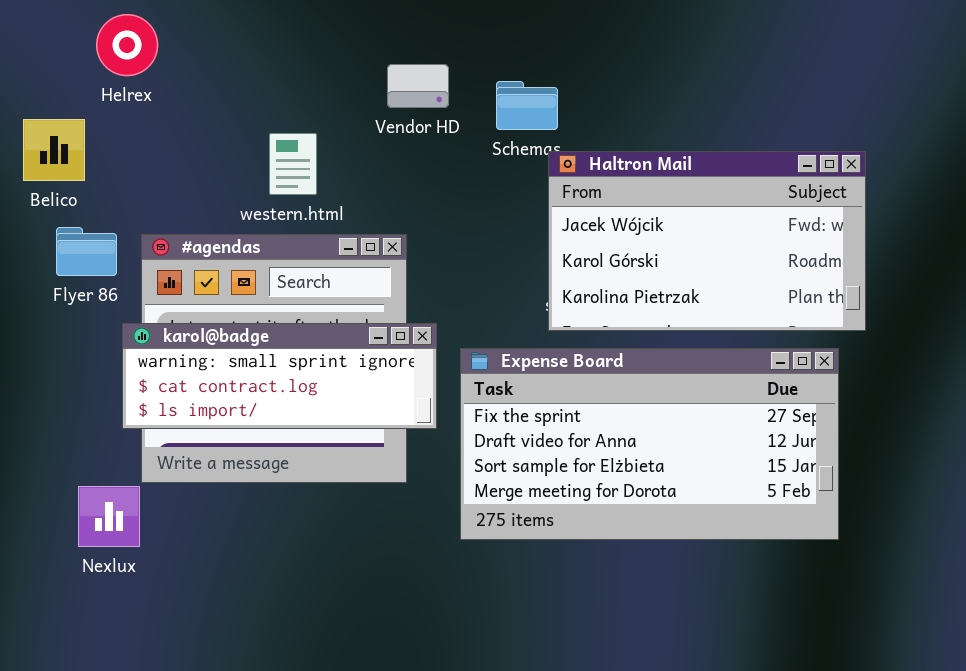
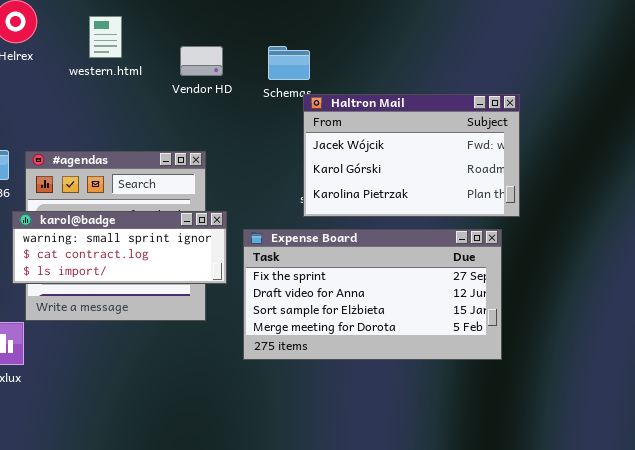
Vendor HD: [387,64,449,108] -> [180,46,223,76], moved
western.html: [269,133,317,195] -> [89,16,122,58], moved

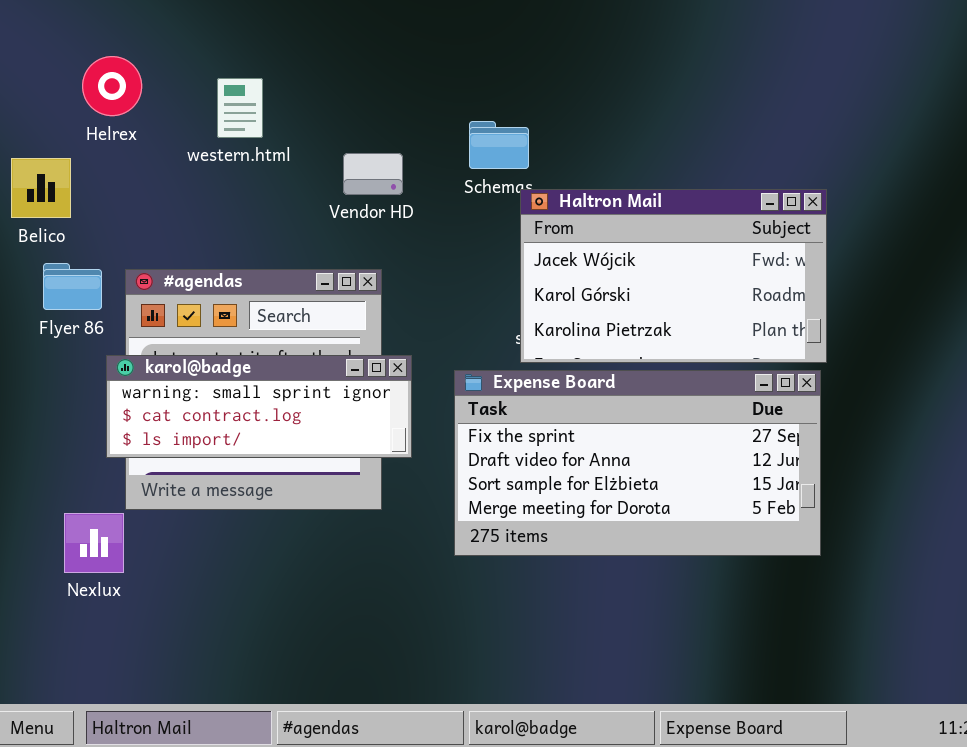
Vendor HD: [180,46,223,76] -> [343,153,403,195], moved
Expense Board: [243,229,502,360] -> [454,370,821,556], moved

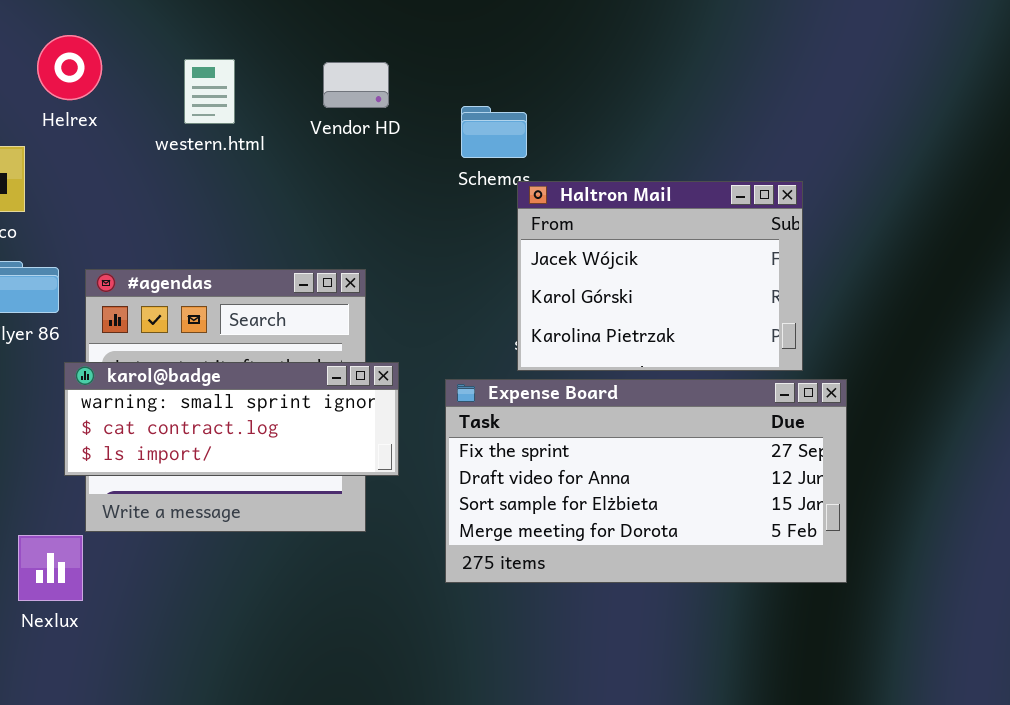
Vendor HD: [343,153,403,195] -> [323,62,389,108], moved
Haltron Mail: [520,189,827,363] -> [517,181,803,371], resized

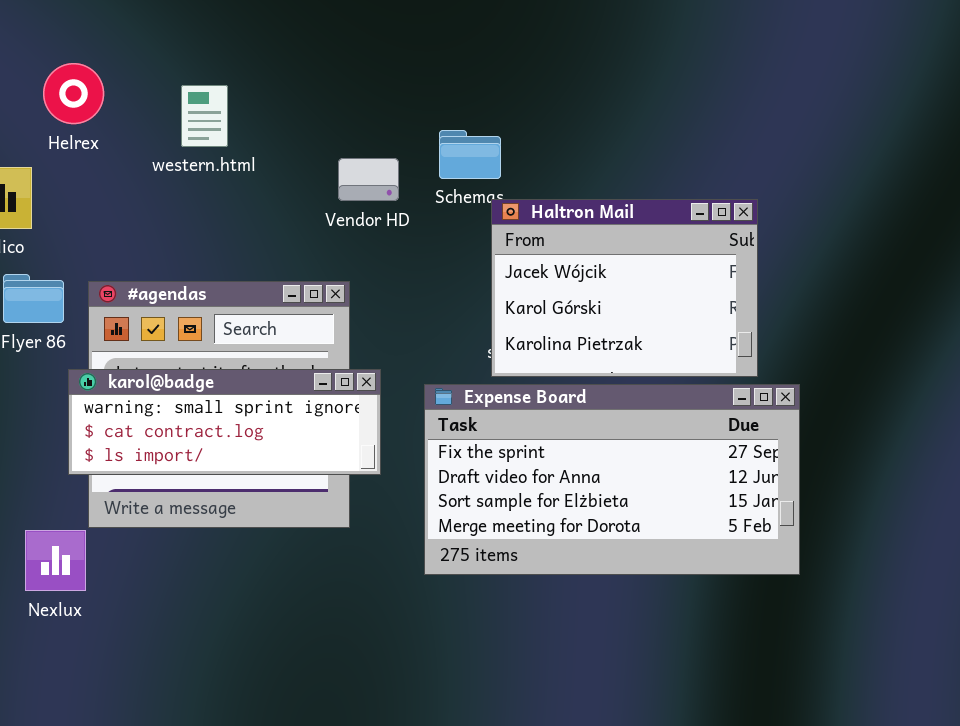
Vendor HD: [323,62,389,108] -> [338,158,399,201], moved

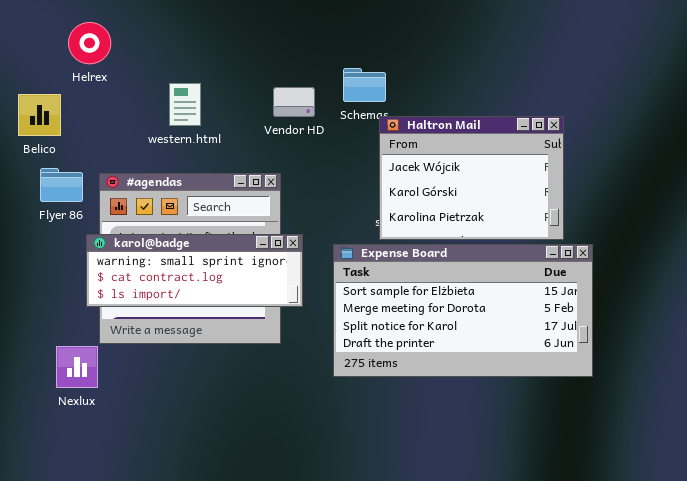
western.html: [181,85,228,147] -> [169,83,201,126], moved
Expense Board: [424,384,800,575] -> [333,244,593,377], scrolled down 2 rows

